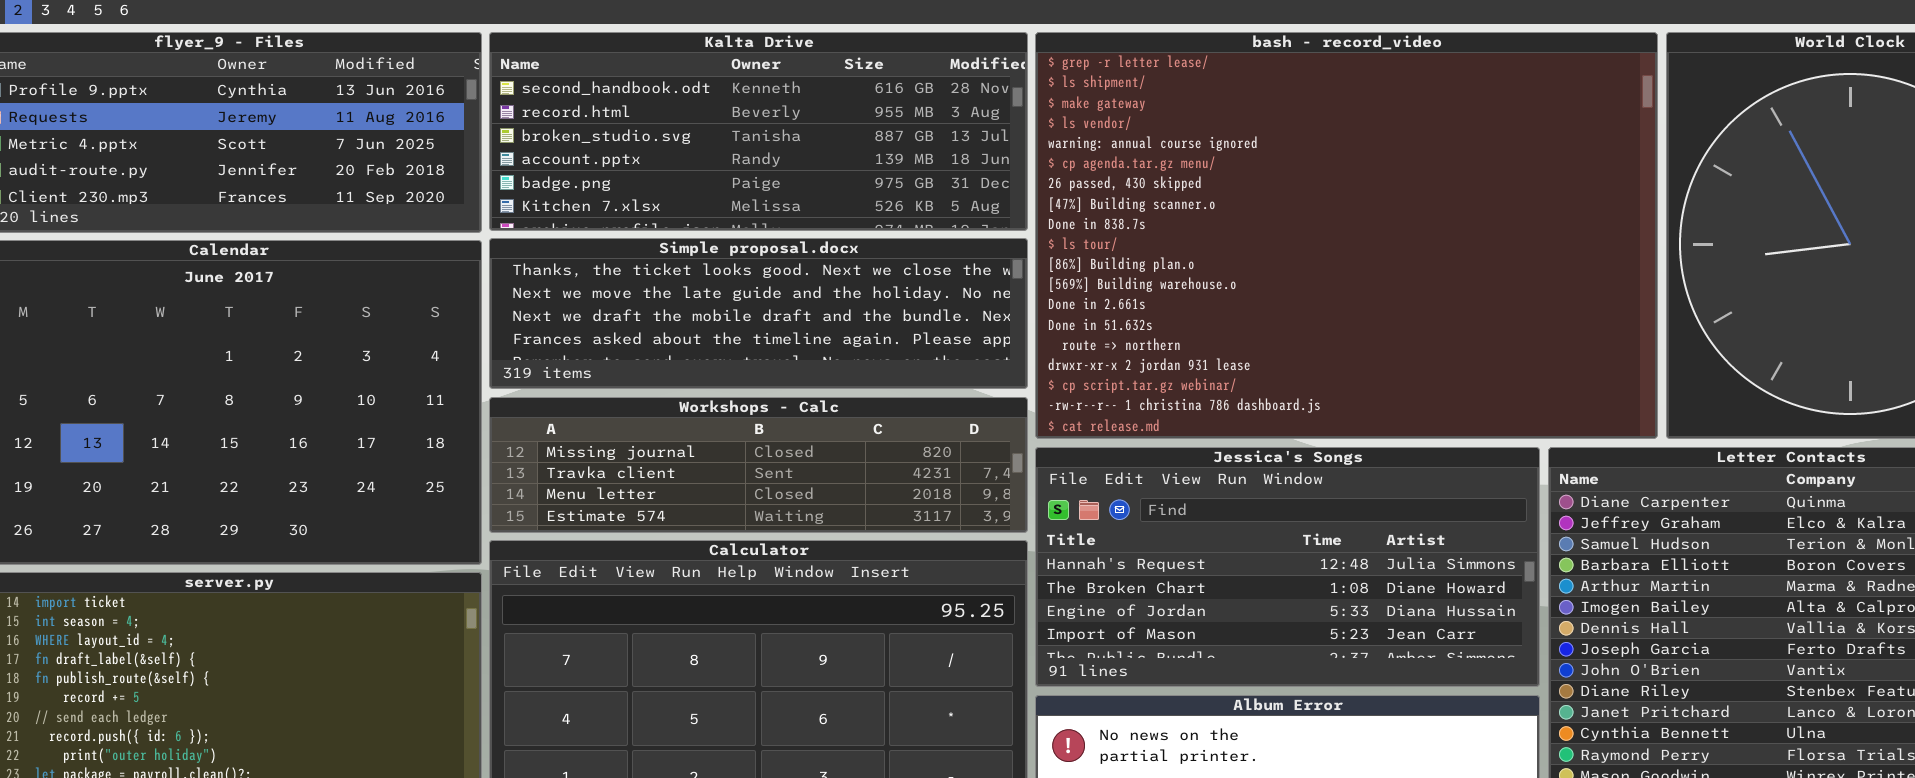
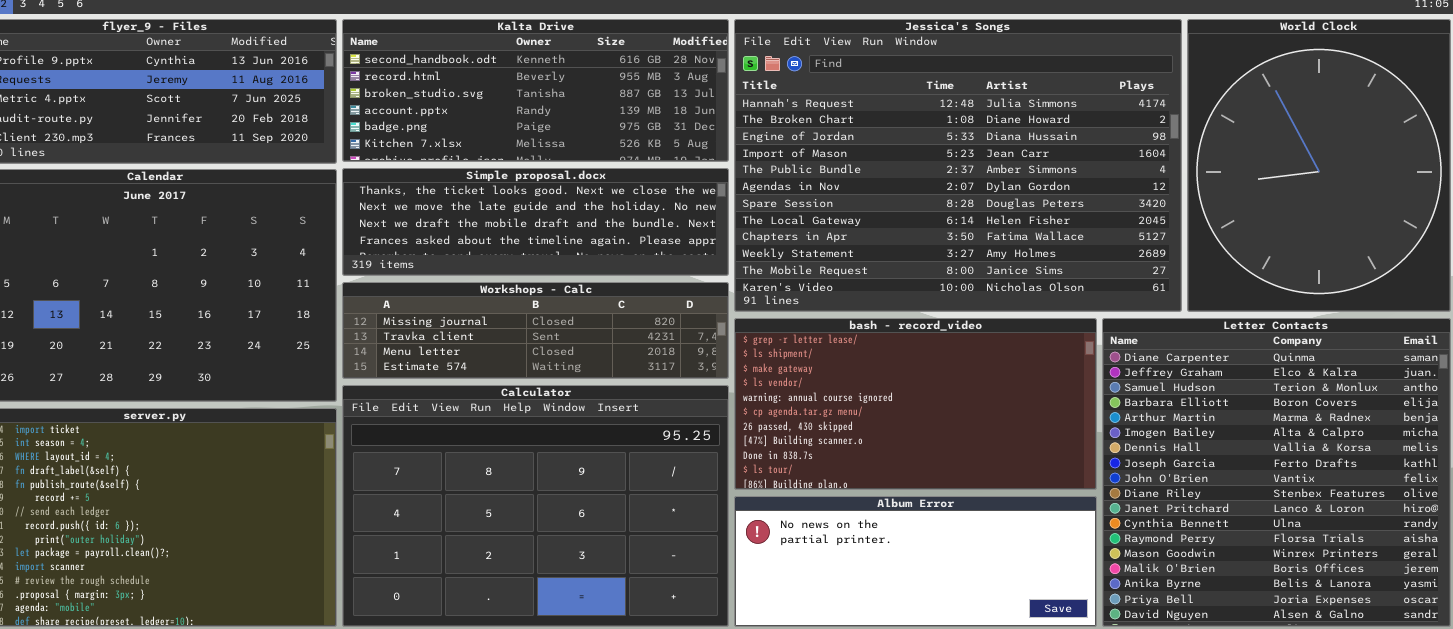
bash - record_video: [1035,32,1658,439] -> [734,318,1097,490], moved, resized
Jessica's Songs: [1035,447,1540,687] -> [734,19,1182,312], moved, resized

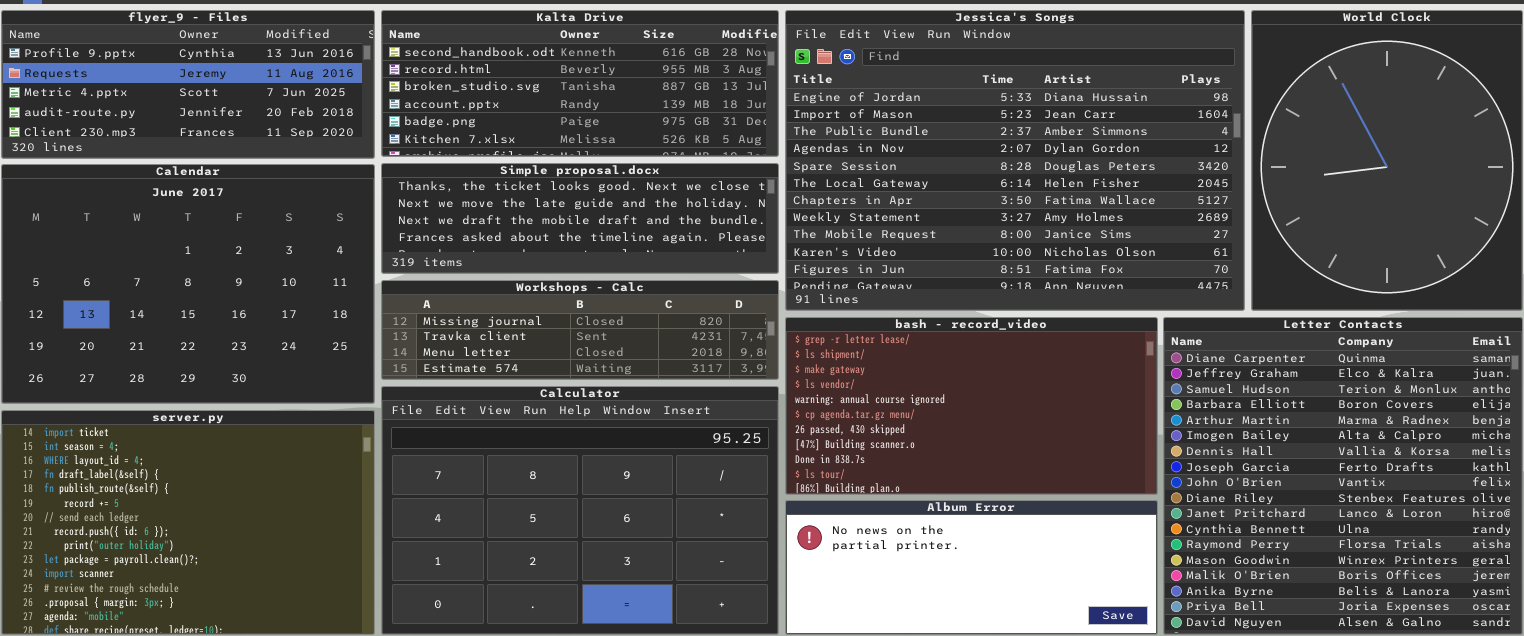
Jessica's Songs: [734,19,1182,312] -> [785,10,1245,311], scrolled down 2 rows

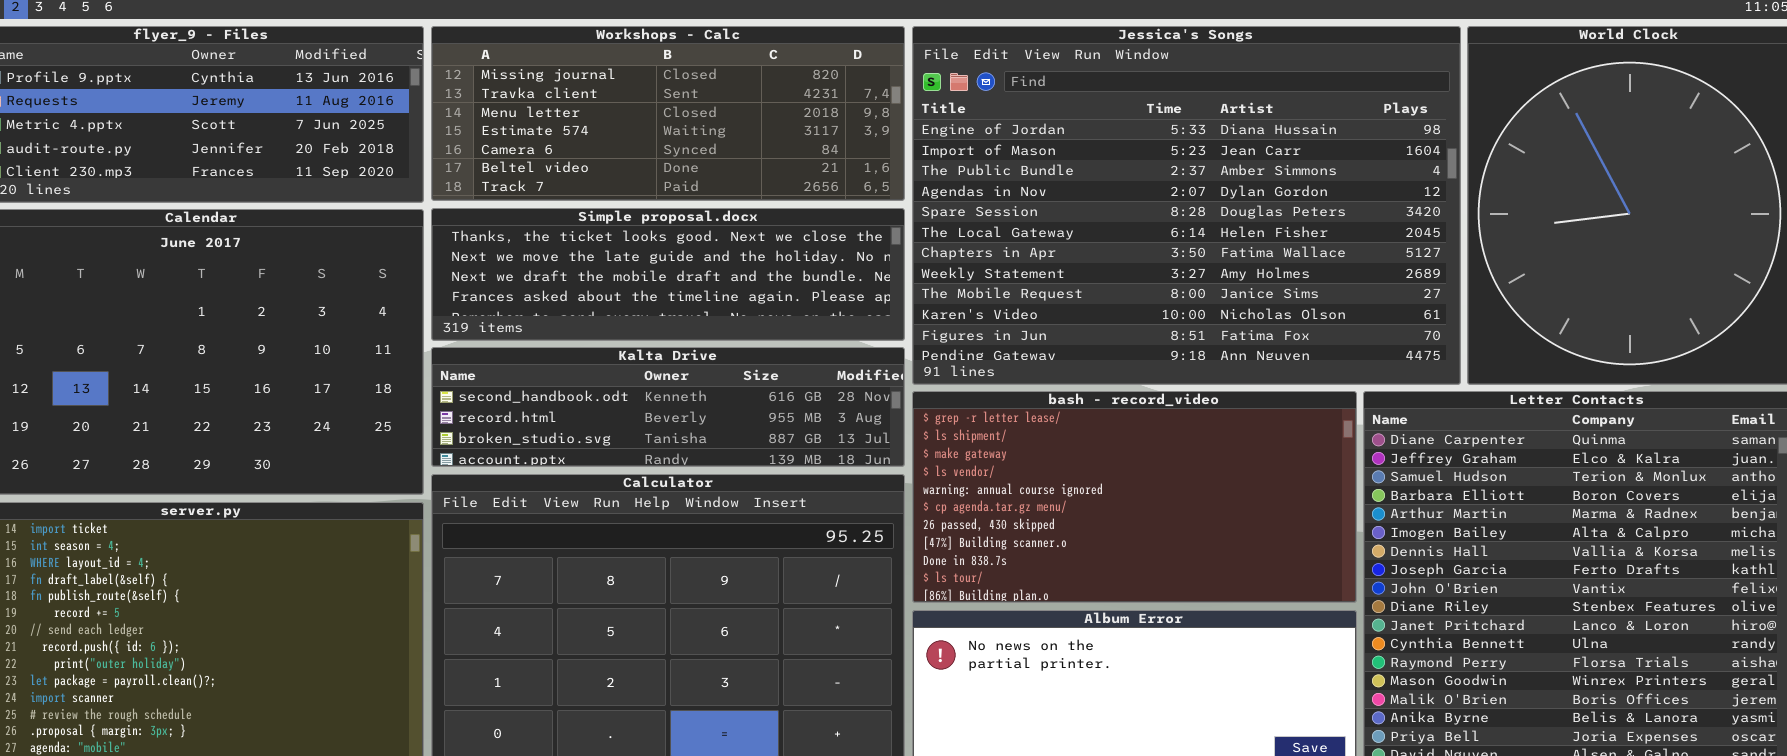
Kalta Drive: [381,10,779,157] -> [431,347,905,467], moved, resized
Workshops - Calc: [381,280,779,380] -> [431,26,905,201], moved, resized

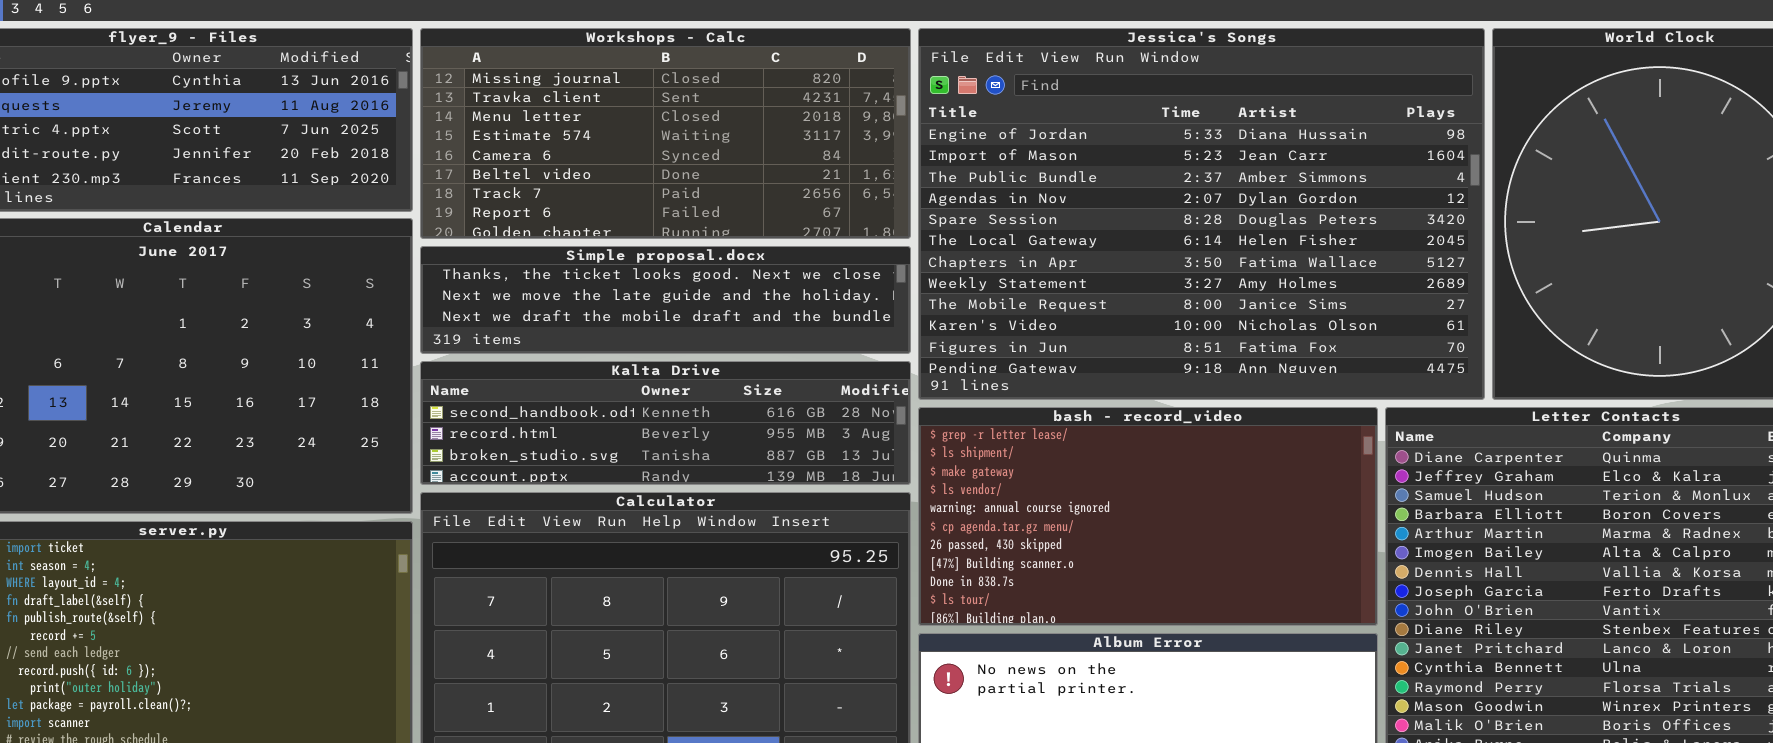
Workshops - Calc: [431,26,905,201] -> [420,28,911,239], resized
Simple proposal.docx: [431,208,905,341] -> [420,246,911,354], resized

